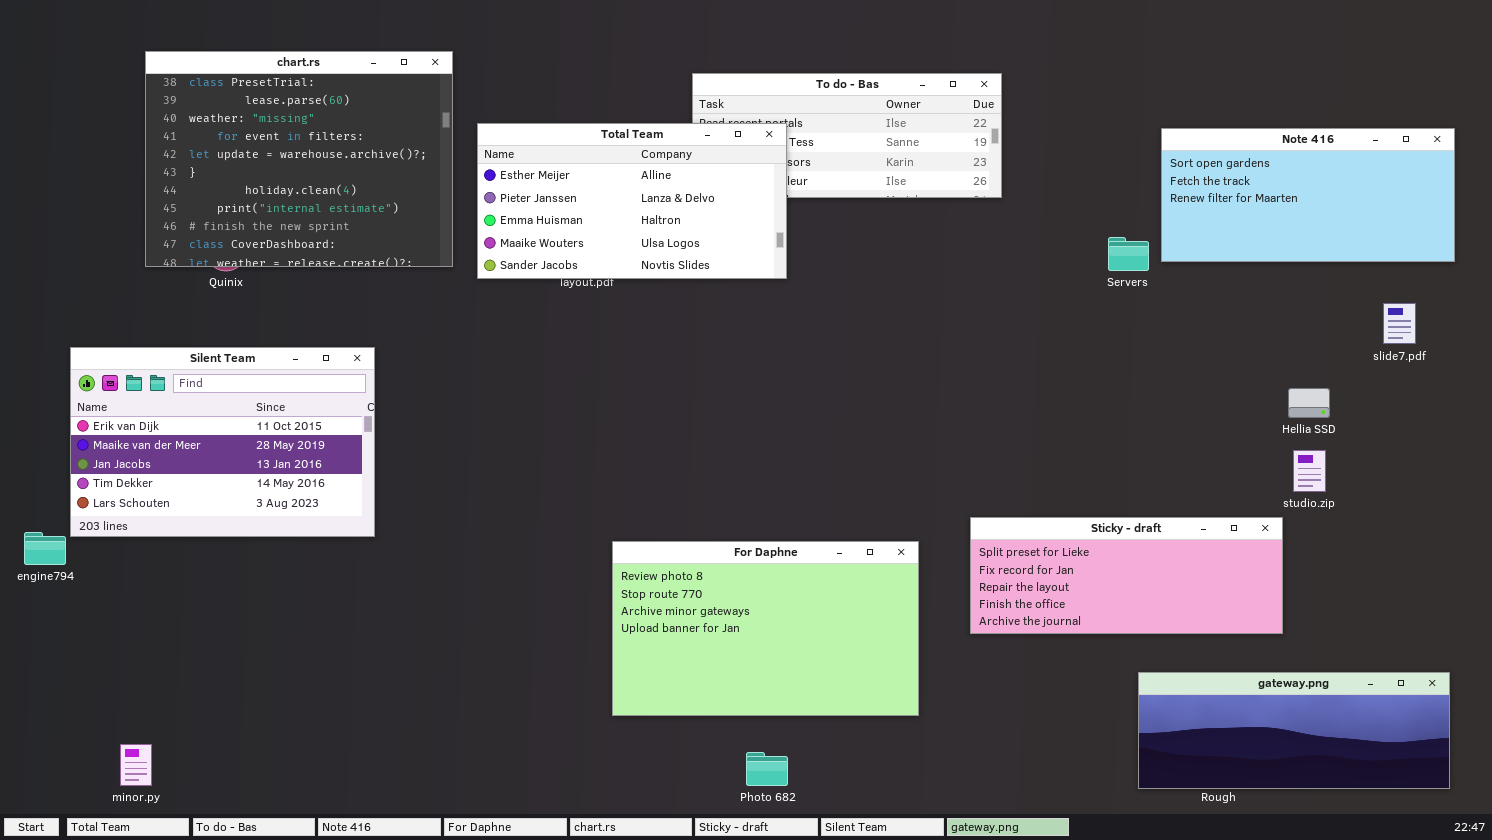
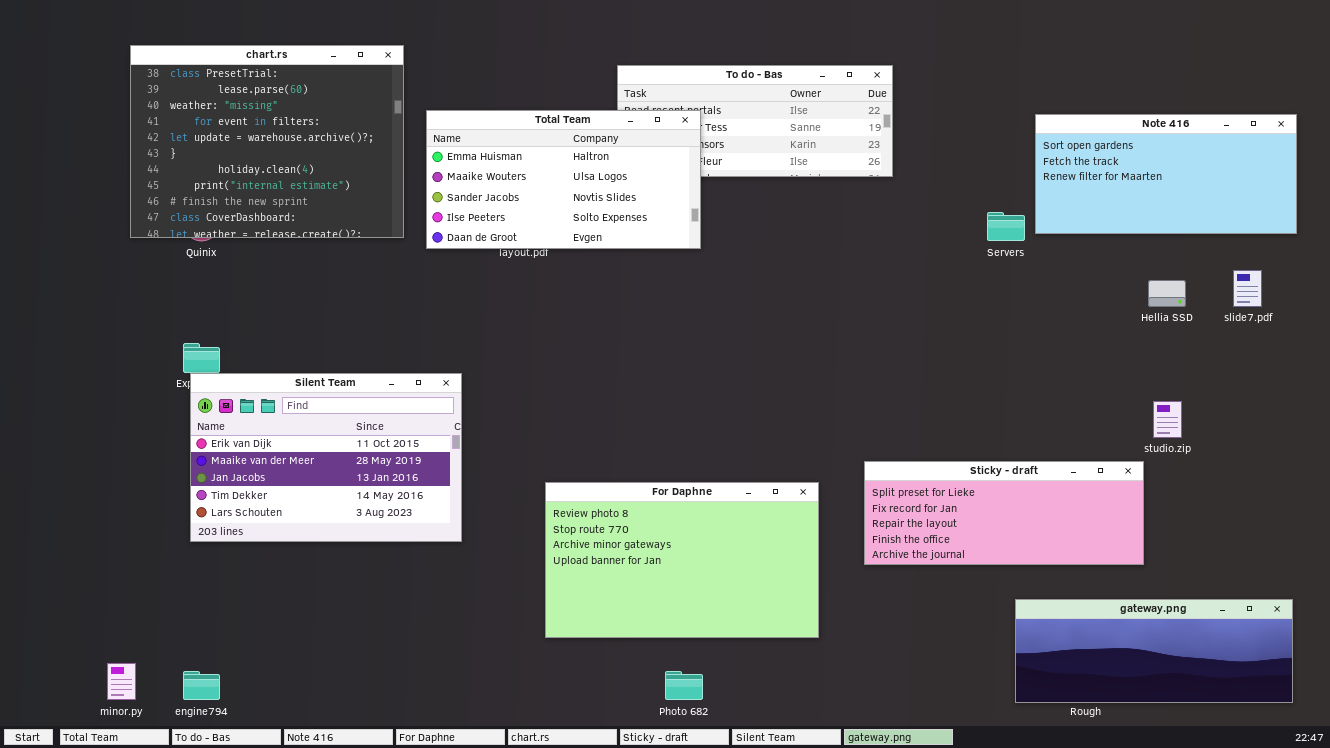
Total Team: [477,123,787,279] -> [426,110,701,249], scrolled down 2 rows
Silent Team: [70,347,375,537] -> [190,373,462,542], moved
Hellia SSD: [1288,388,1330,418] -> [1148,280,1186,307], moved
engine794: [24,532,66,565] -> [183,671,220,700], moved

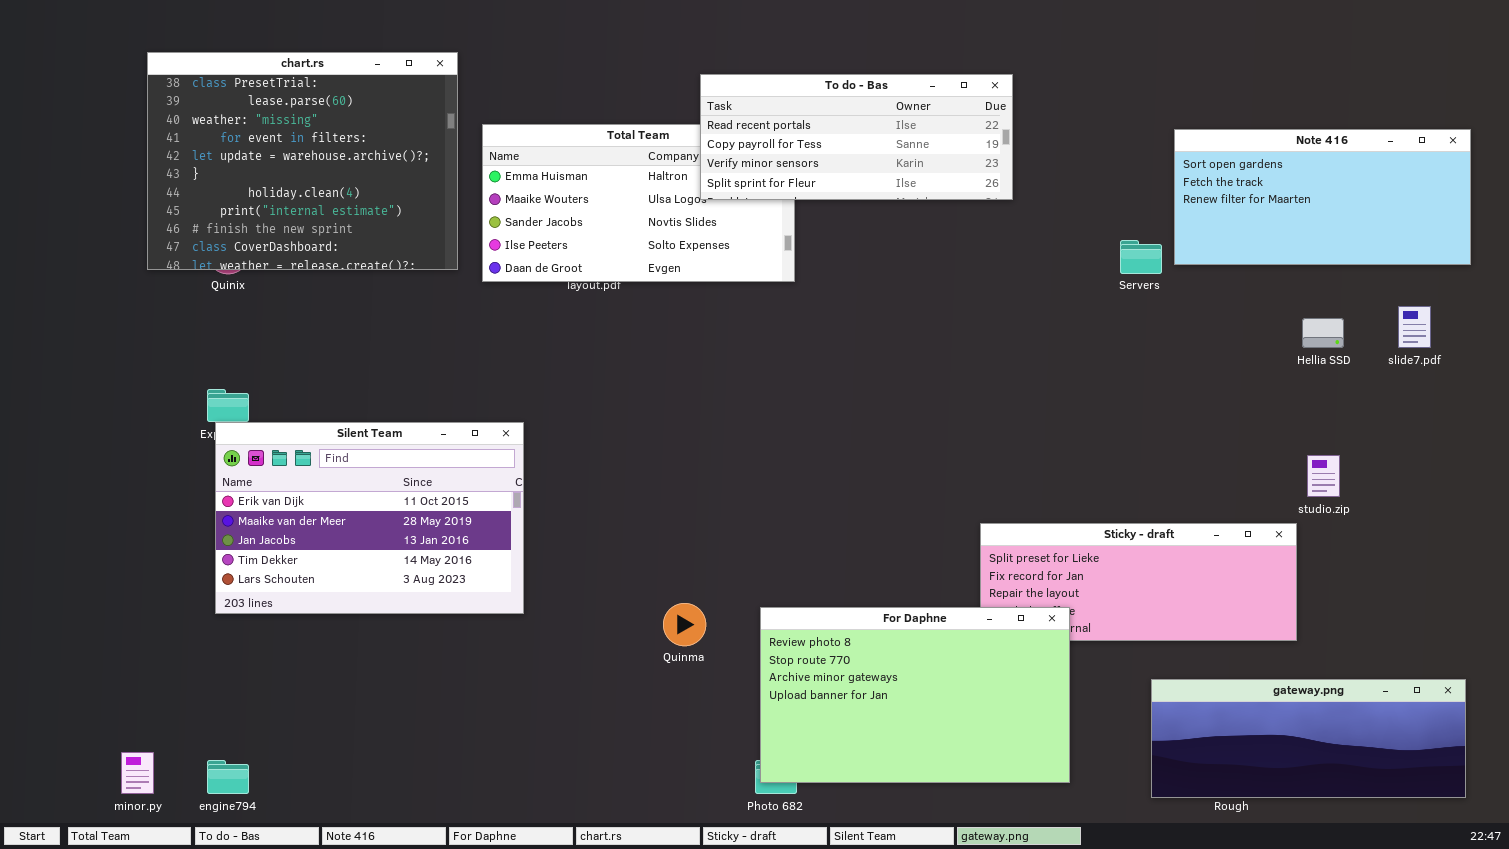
To do - Bas: [617,65,893,177] -> [700,74,1013,200], raised
For Daphne: [545,482,819,638] -> [760,607,1070,783], moved

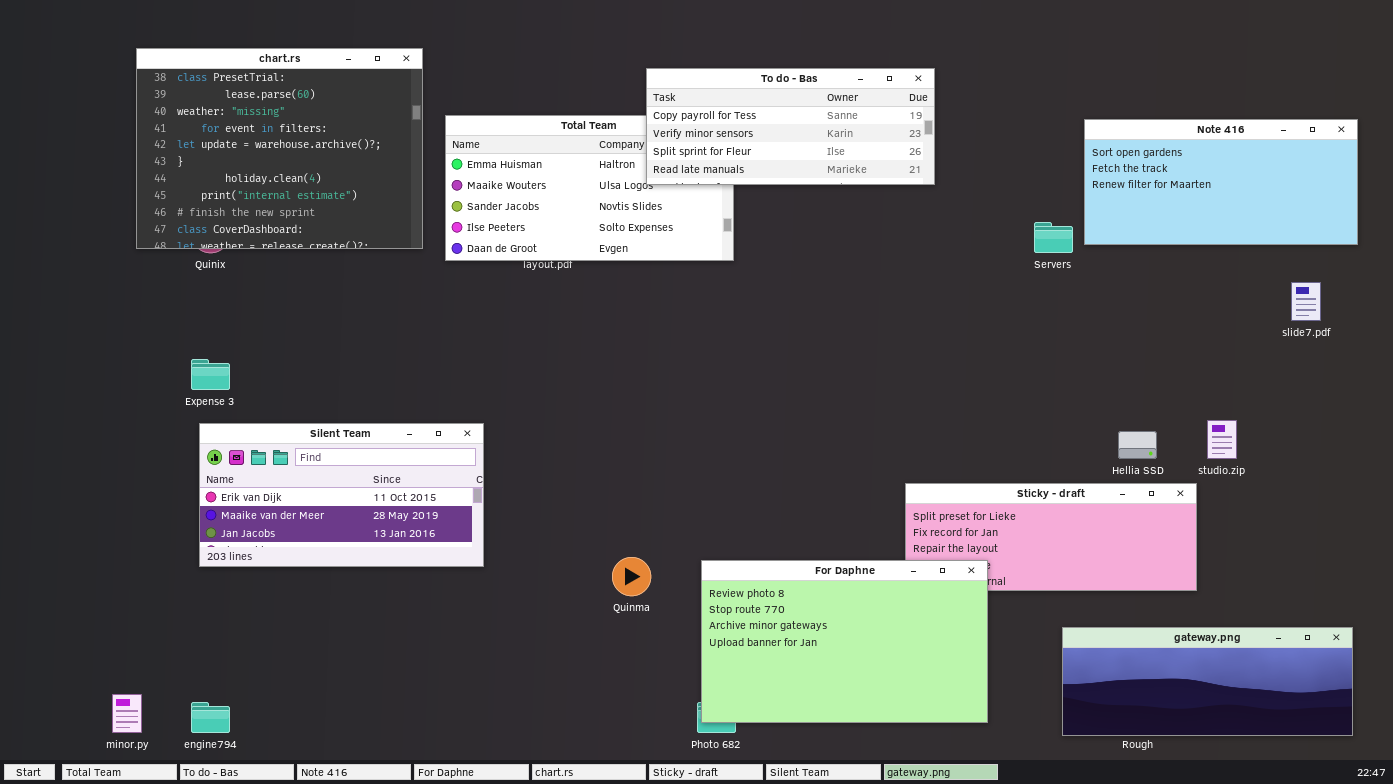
To do - Bas: [700,74,1013,200] -> [646,68,935,185], scrolled down 1 row
Hellia SSD: [1302,318,1344,348] -> [1118,431,1157,459], moved
Silent Team: [215,422,524,614] -> [199,423,484,567], resized

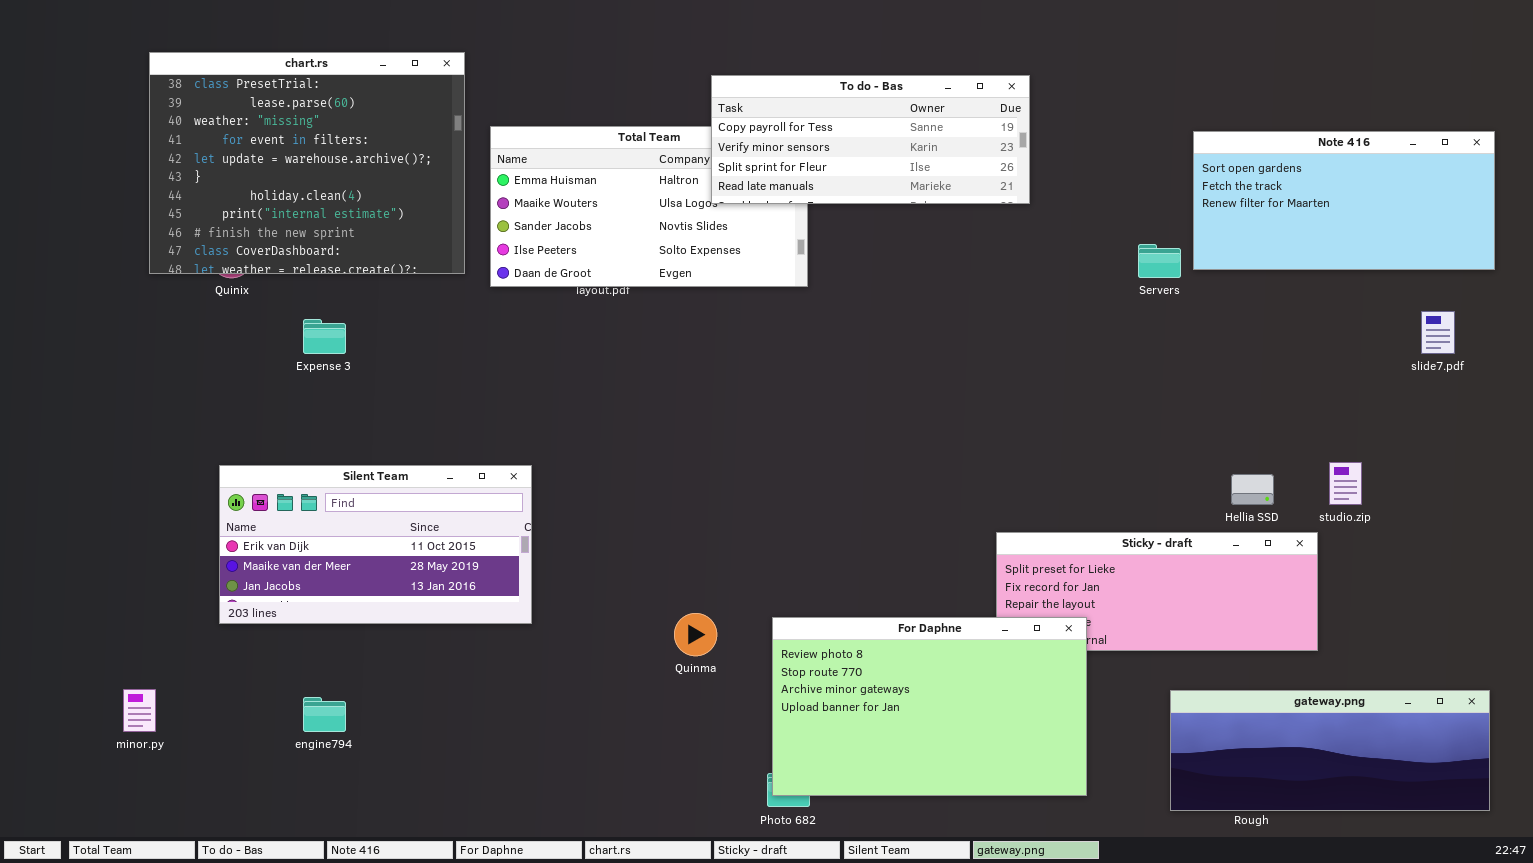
Expense 3: [191,359,230,390] -> [303,319,346,354], moved
minor.py: [112,694,142,733] -> [123,689,156,732], moved
engine794: [191,702,230,733] -> [303,697,346,732], moved

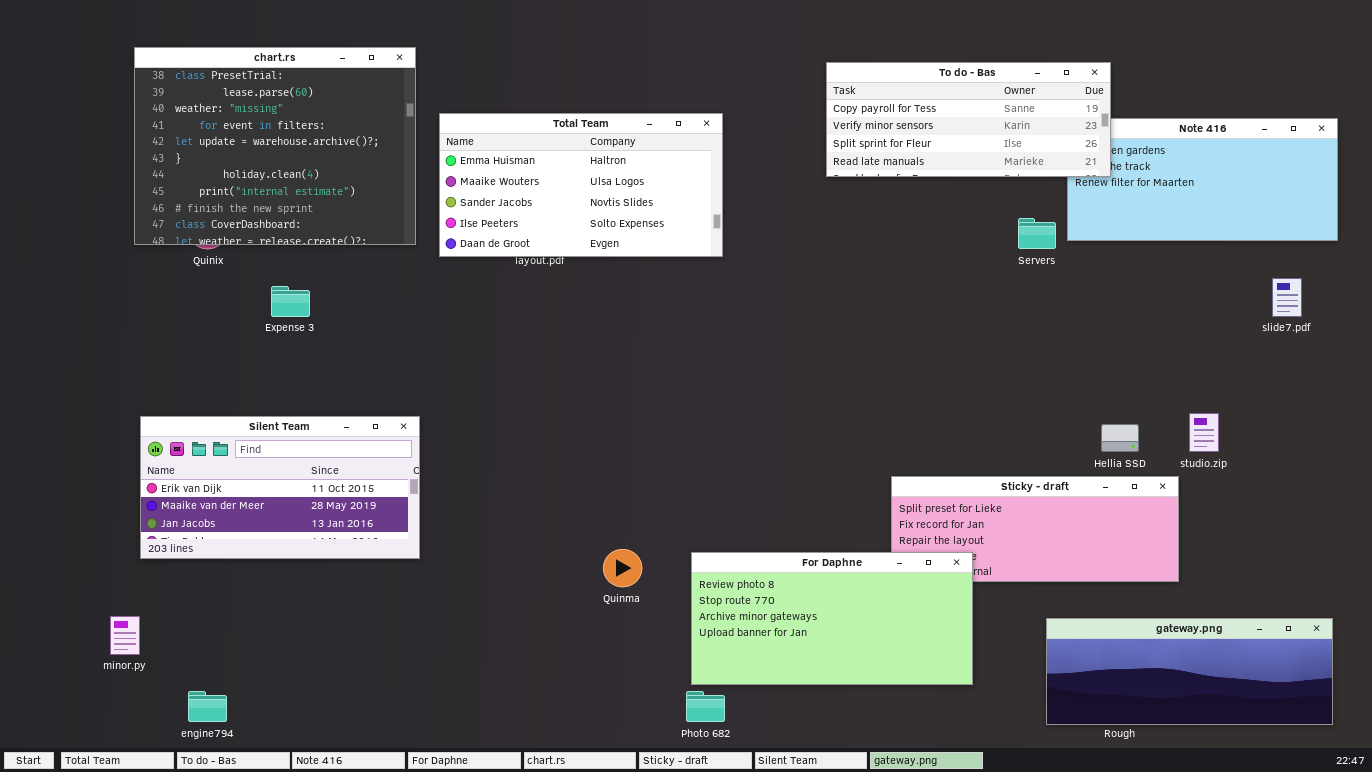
To do - Bas: [711,75,1030,204] -> [826,62,1111,177], moved
Silent Team: [219,465,532,624] -> [140,416,420,559], moved
For Daphne: [772,617,1087,796] -> [691,552,973,685], resized
engine794: [303,697,346,732] -> [188,691,227,722], moved

